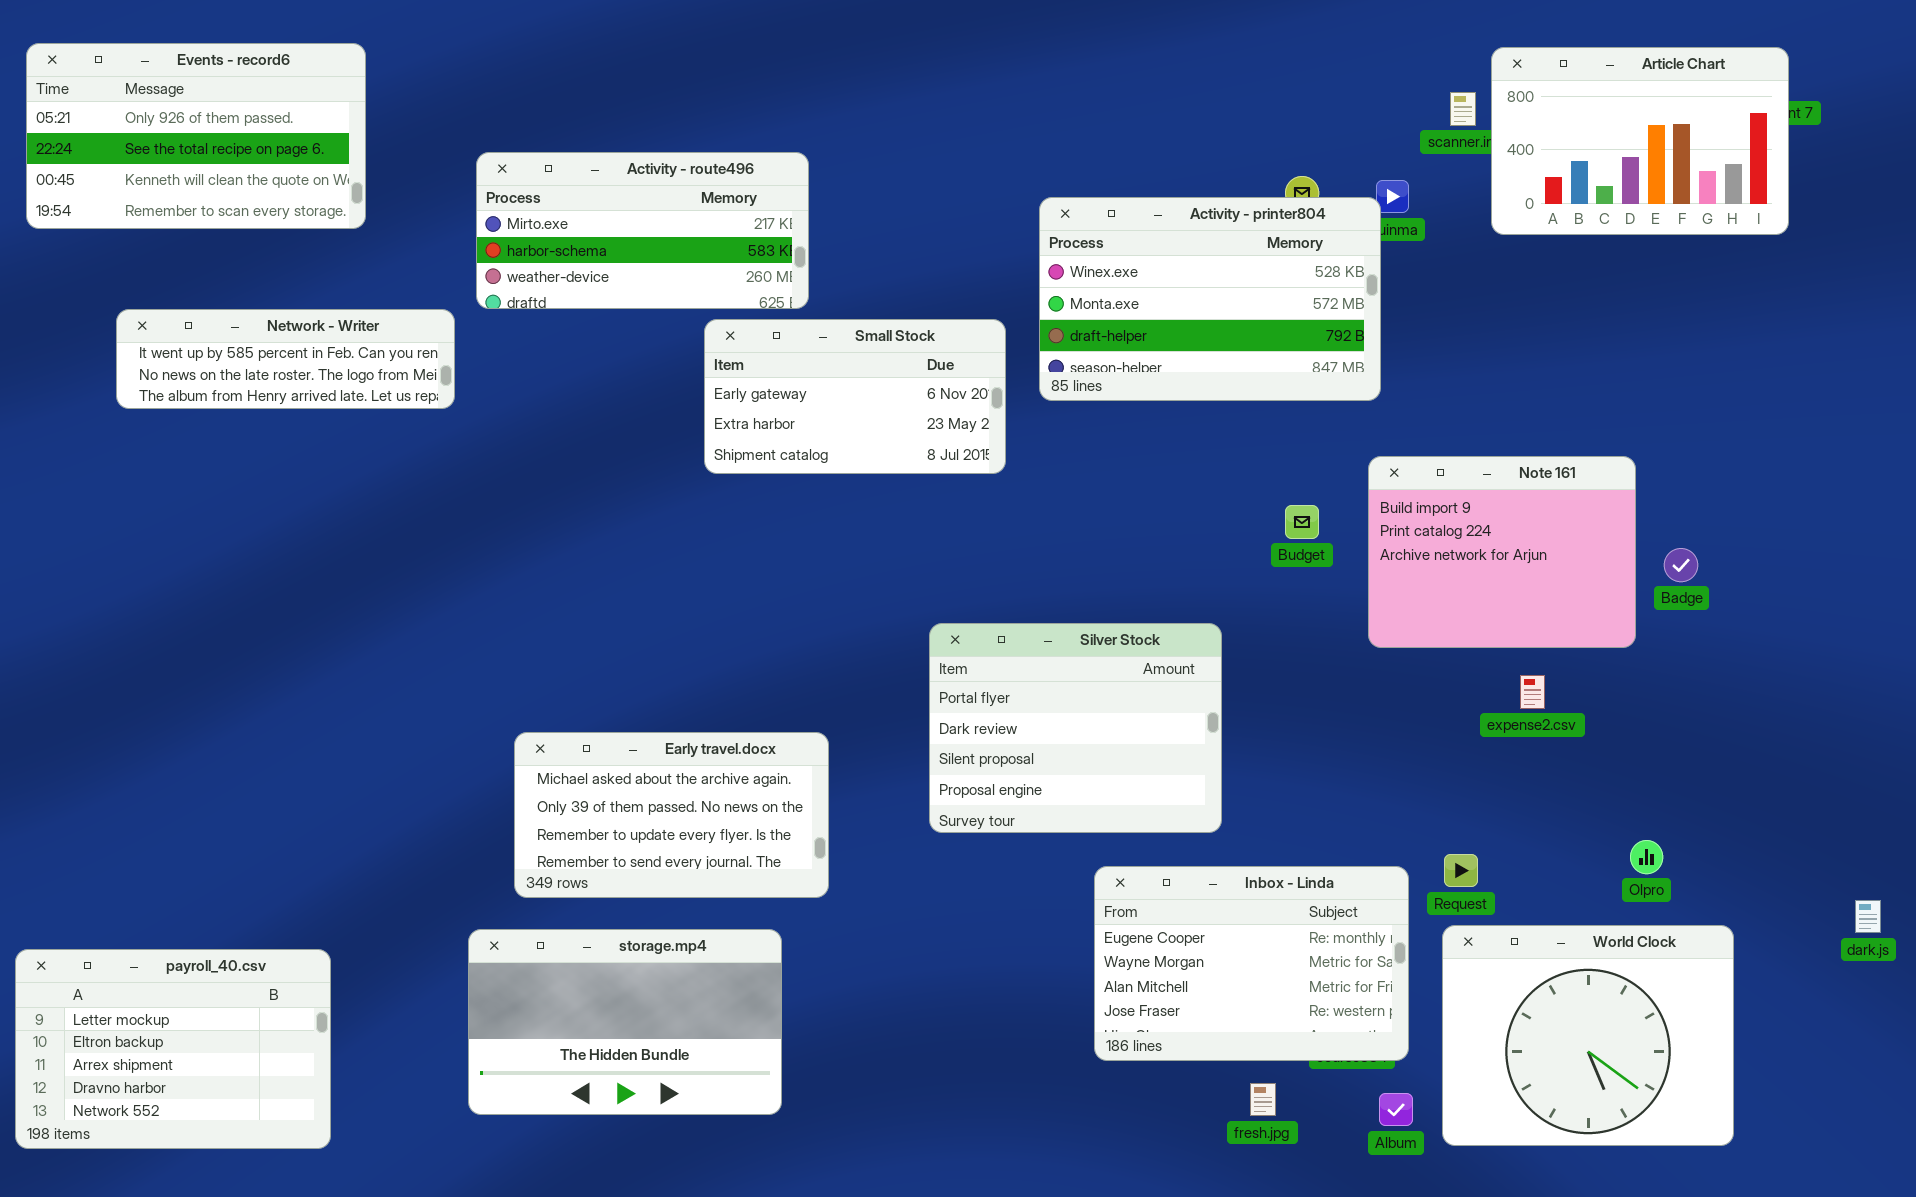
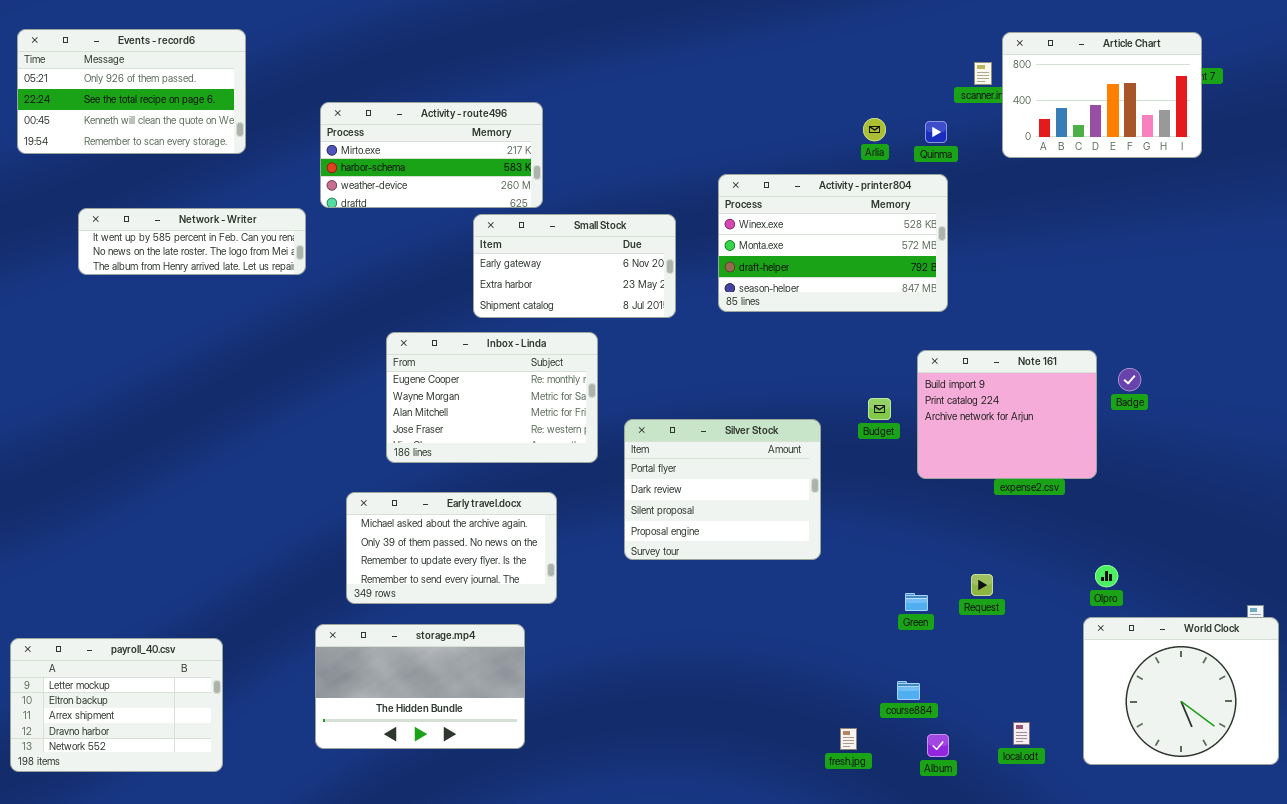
Activity - printer804: [1039,197,1381,401] -> [718,174,948,312], moved
Note 161: [1368,456,1636,648] -> [917,350,1097,479], moved
Budget: [1285,505,1319,539] -> [868,398,891,420], moved
Inbox - Linda: [1094,866,1409,1061] -> [386,332,598,463], moved
World Clock: [1442,925,1734,1146] -> [1083,617,1279,765], moved

